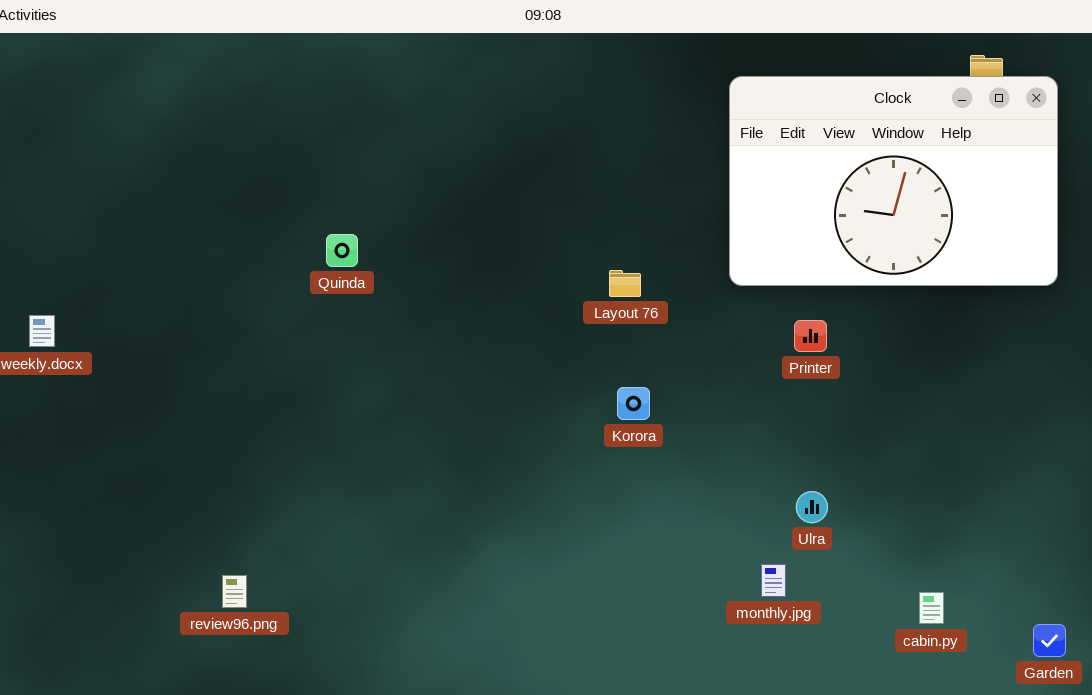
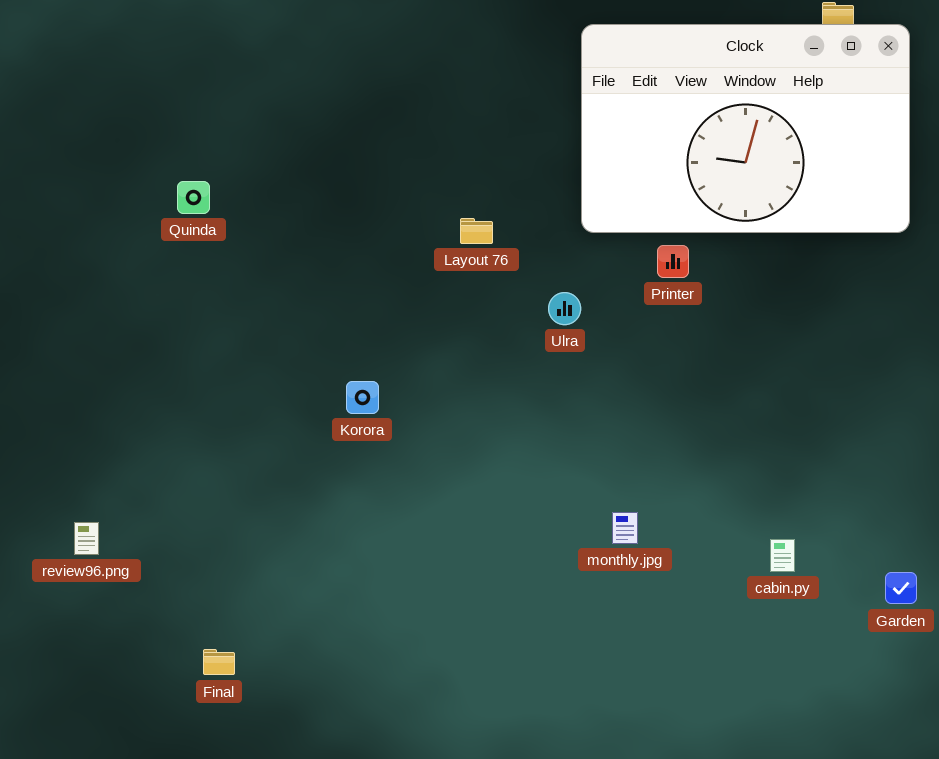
Printer: [794,320,827,352] -> [657,245,689,278], moved
Korora: [617,387,650,420] -> [346,381,379,414], moved
Ulra: [796,491,828,523] -> [548,292,581,325], moved

